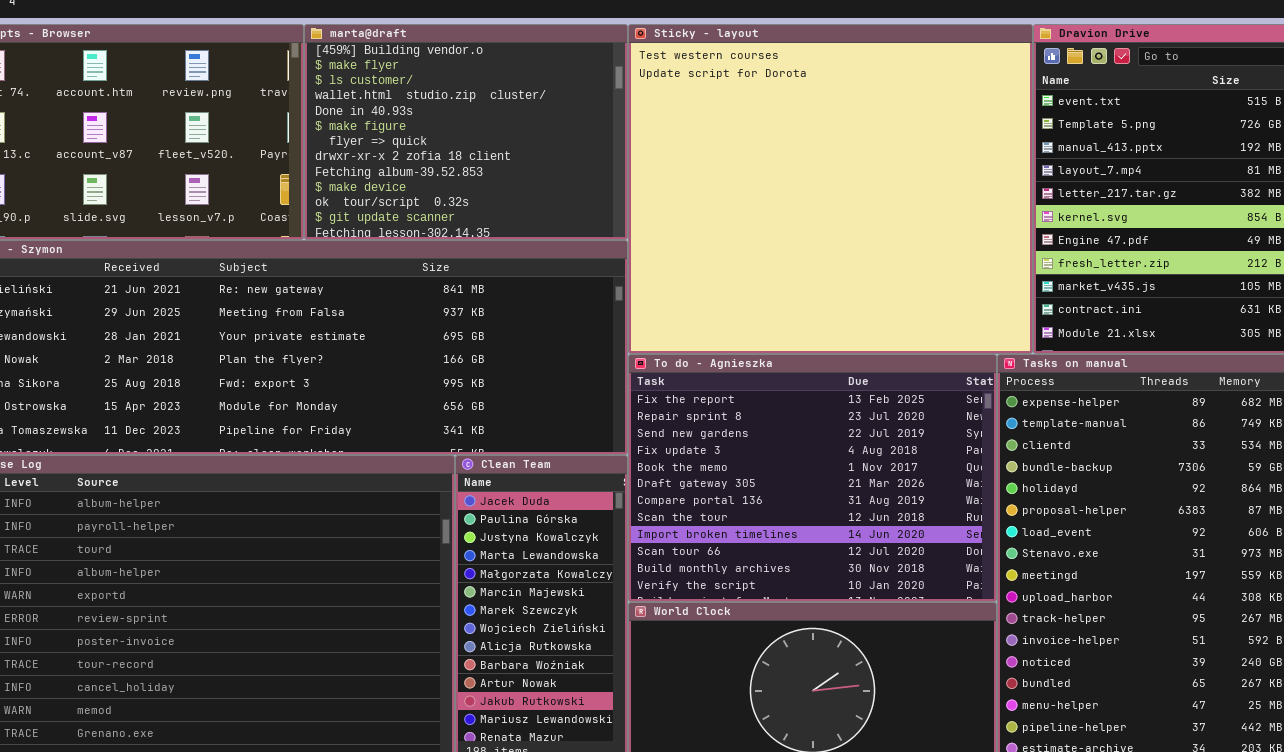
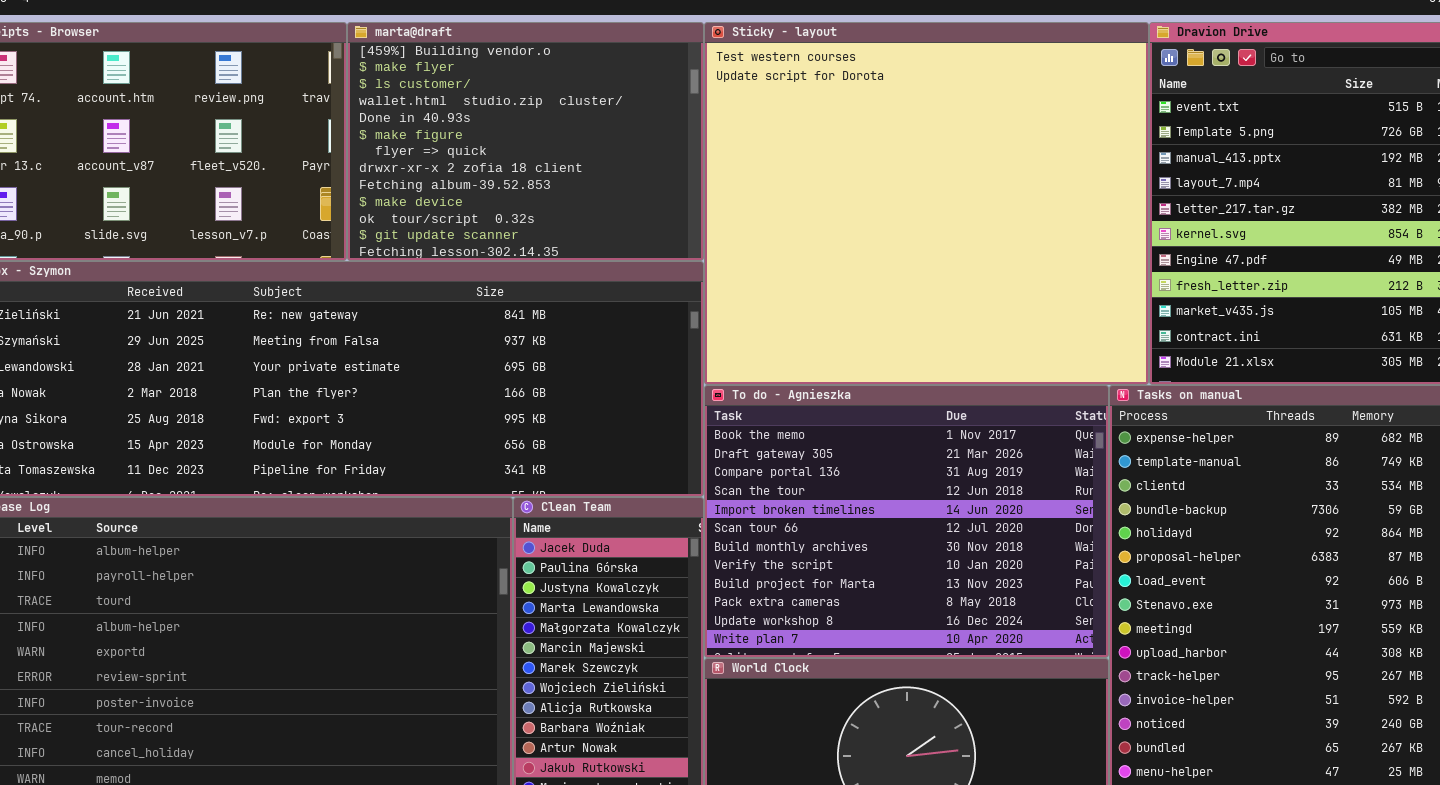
To do - Agnieszka: [628,354,997,602] -> [704,385,1109,658], scrolled down 4 rows

